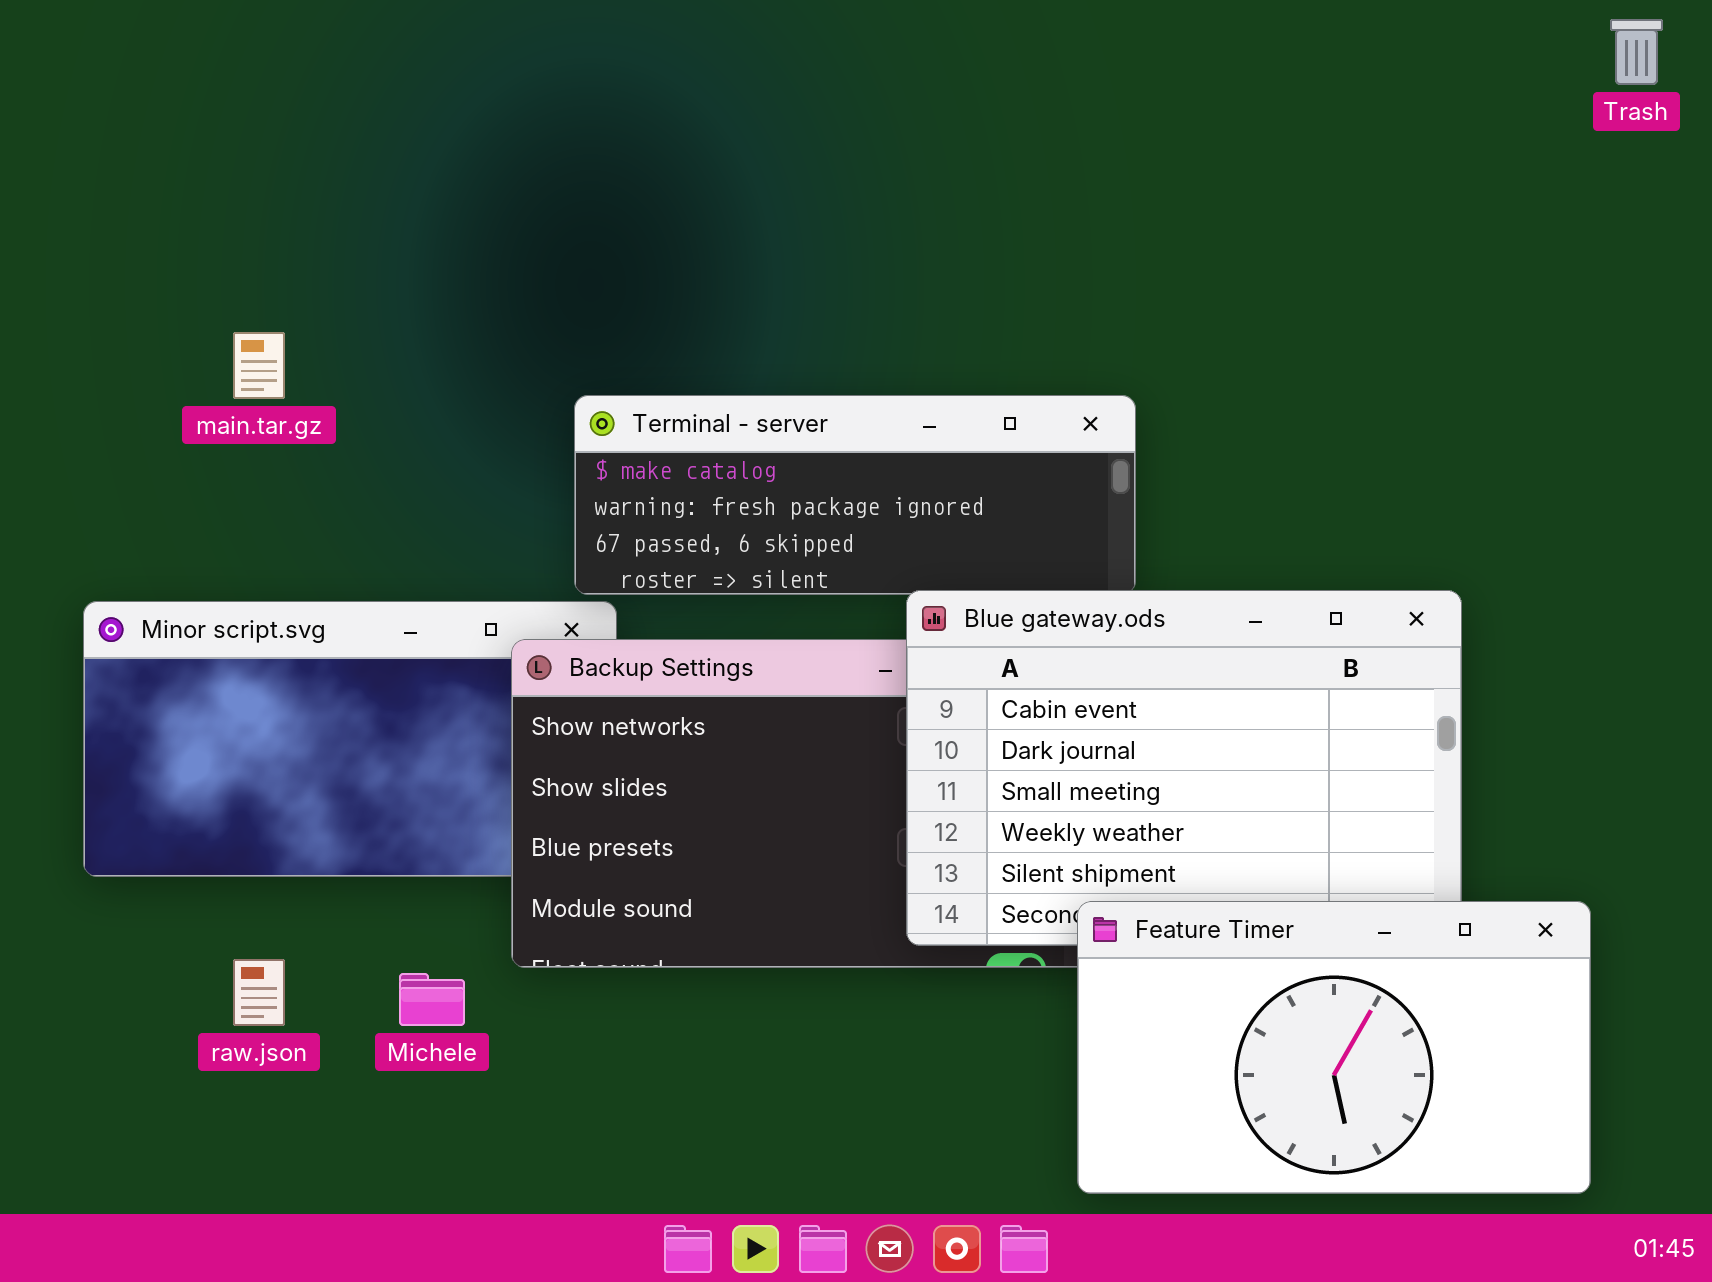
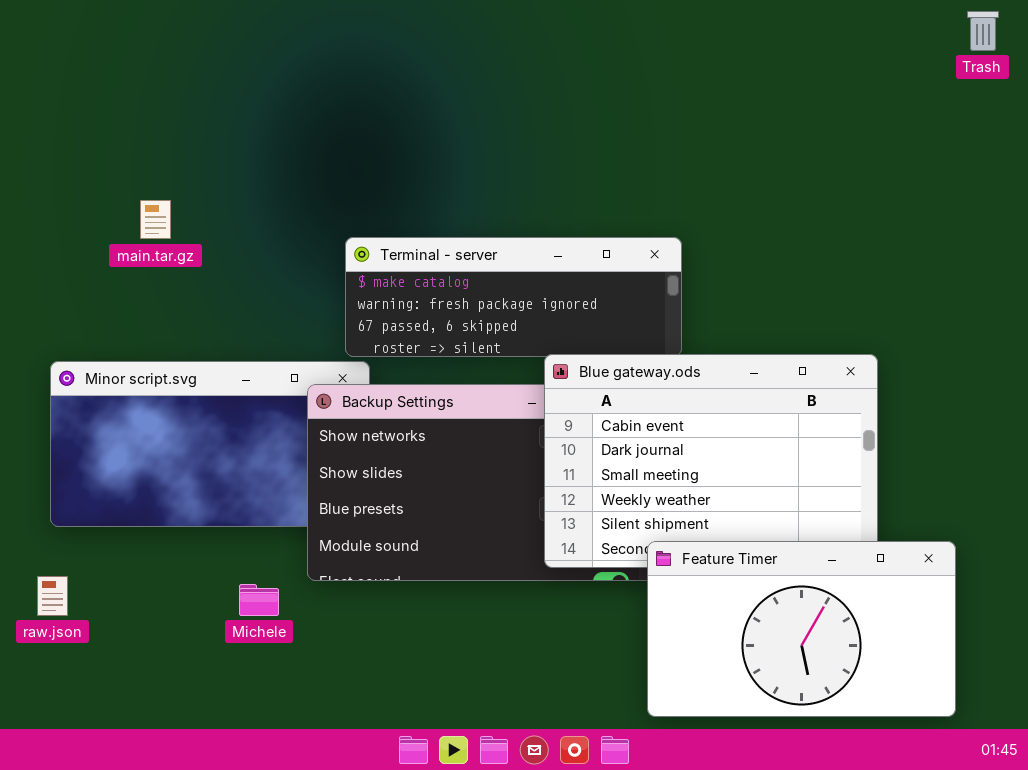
raw.json: [233,959,285,1026] -> [37,576,68,616], moved

